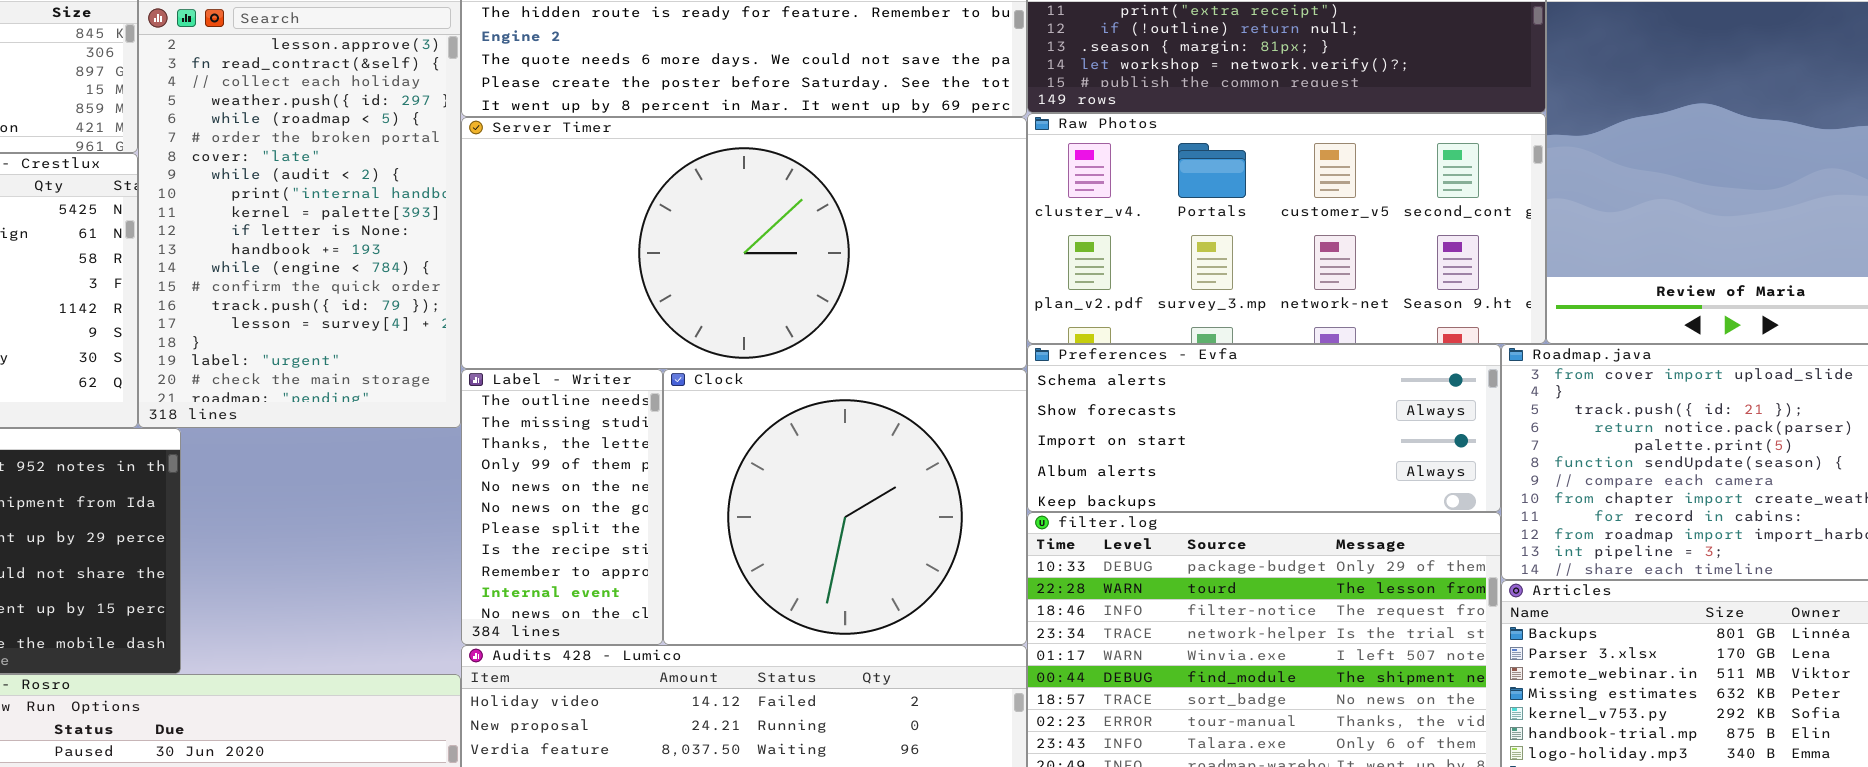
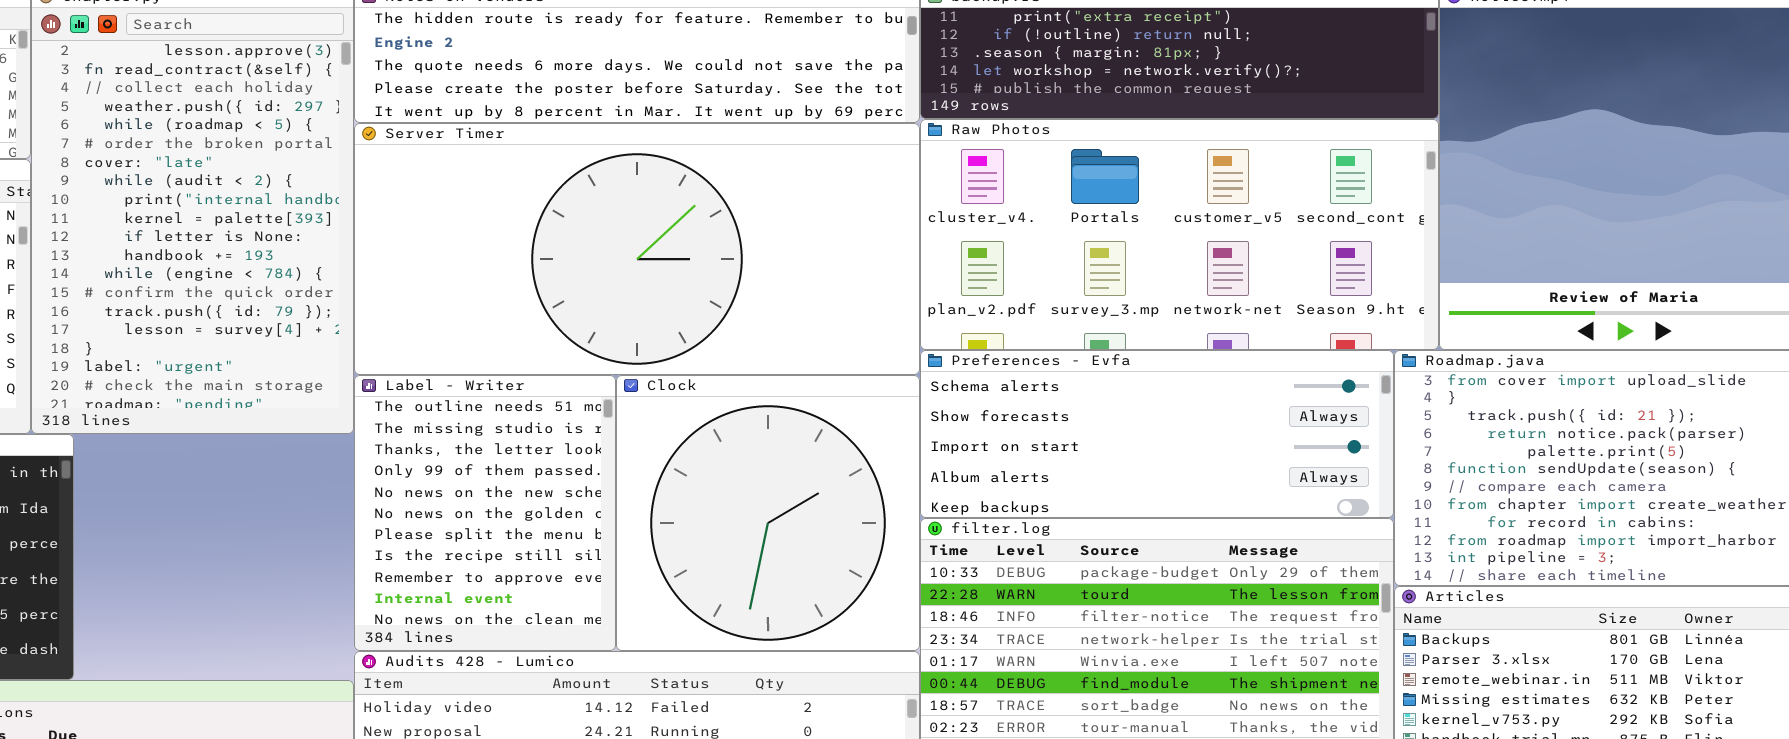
Label - Writer: [461,369,663,645] -> [354,375,616,651], resized
Clock: [663,369,1027,645] -> [616,375,920,651], resized

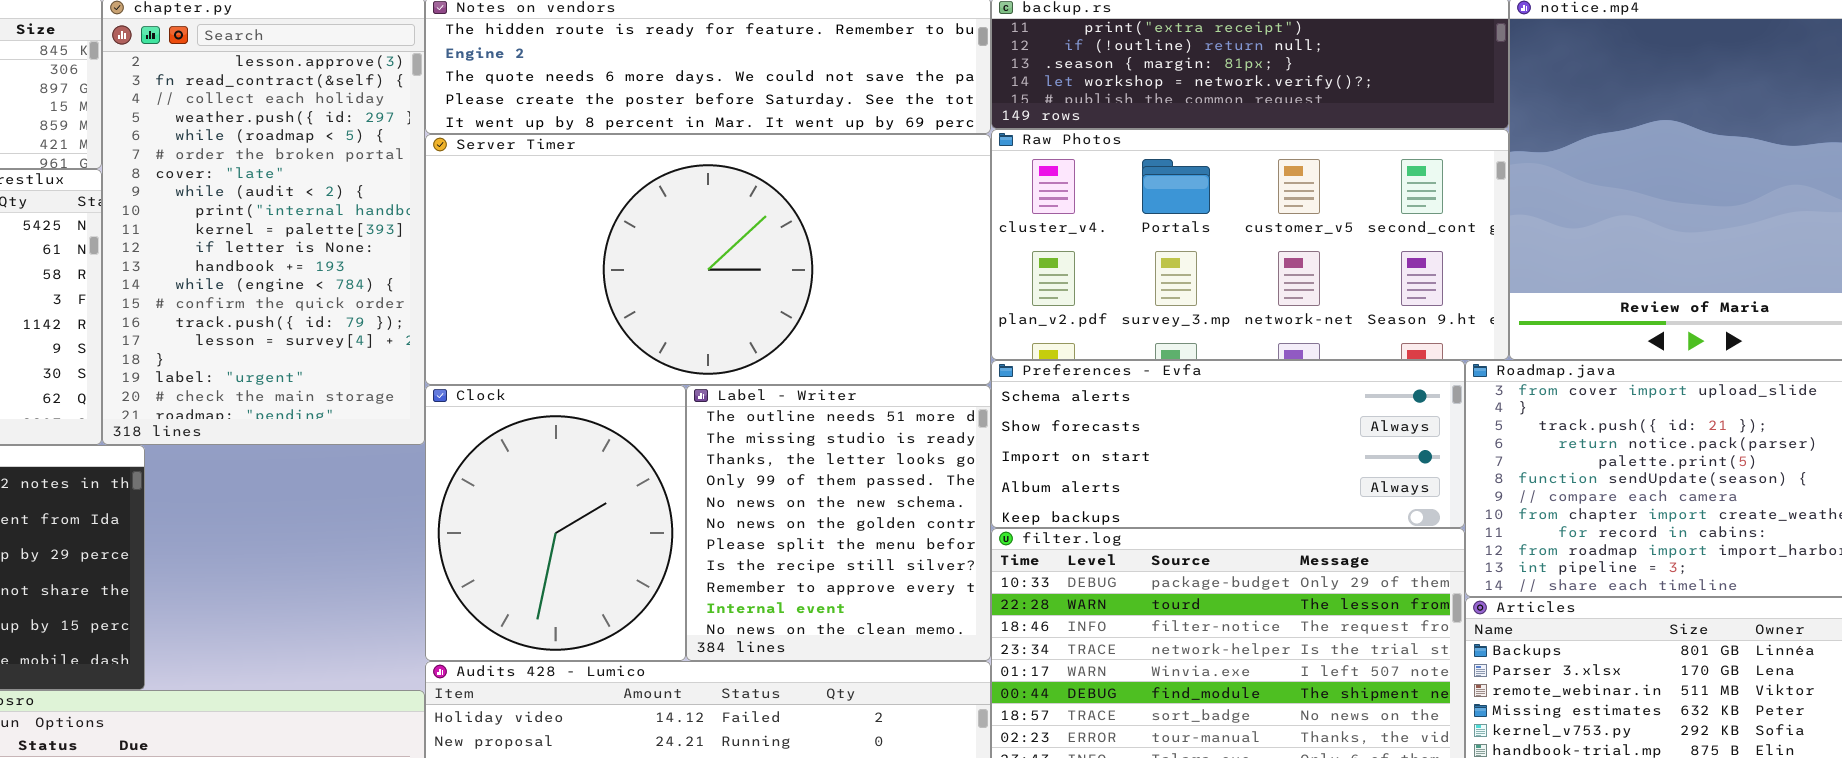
Label - Writer: [354,375,616,651] -> [686,385,991,661], moved, resized
Clock: [616,375,920,651] -> [425,385,686,661], moved, resized

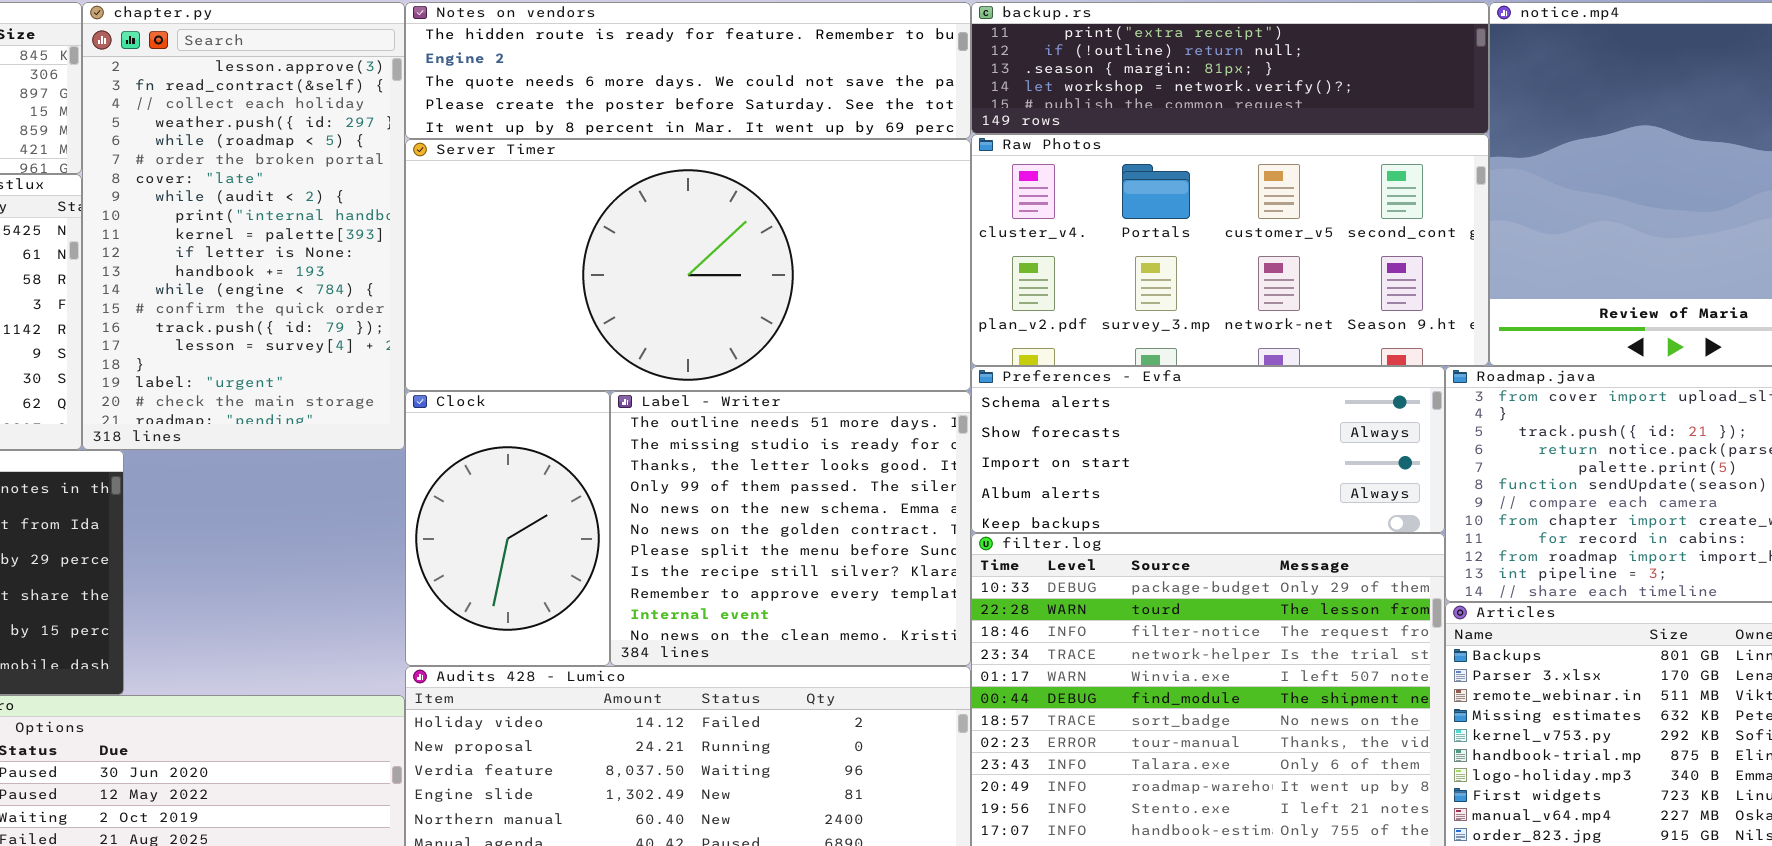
Clock: [425,385,686,661] -> [405,391,610,666], resized
Label - Writer: [686,385,991,661] -> [610,391,971,666], resized

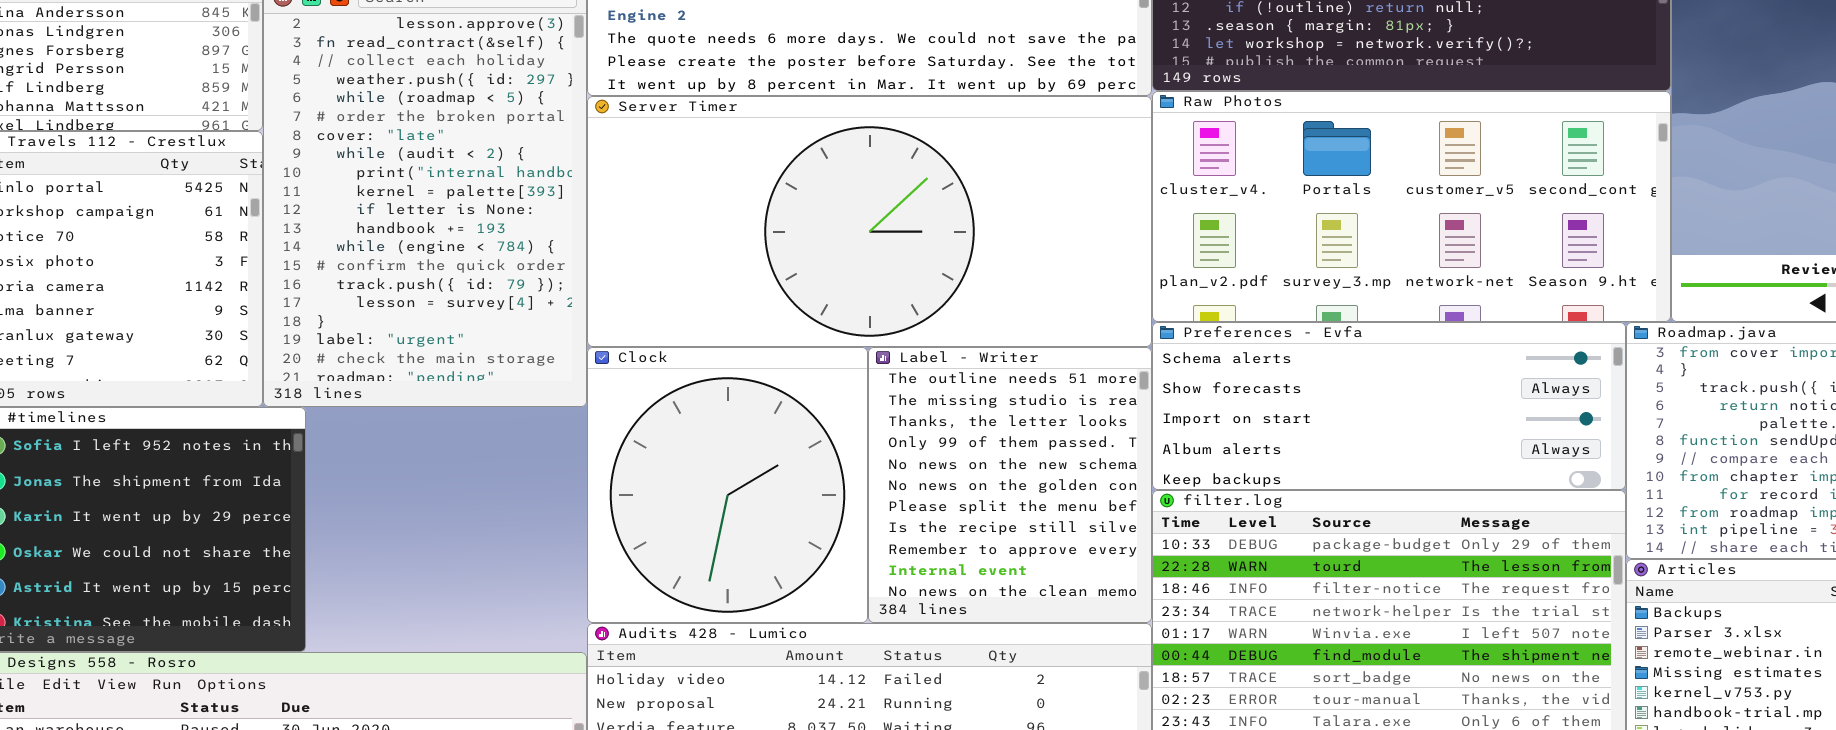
Clock: [405,391,610,666] -> [587,347,868,623], resized
Label - Writer: [610,391,971,666] -> [868,347,1152,623], resized

